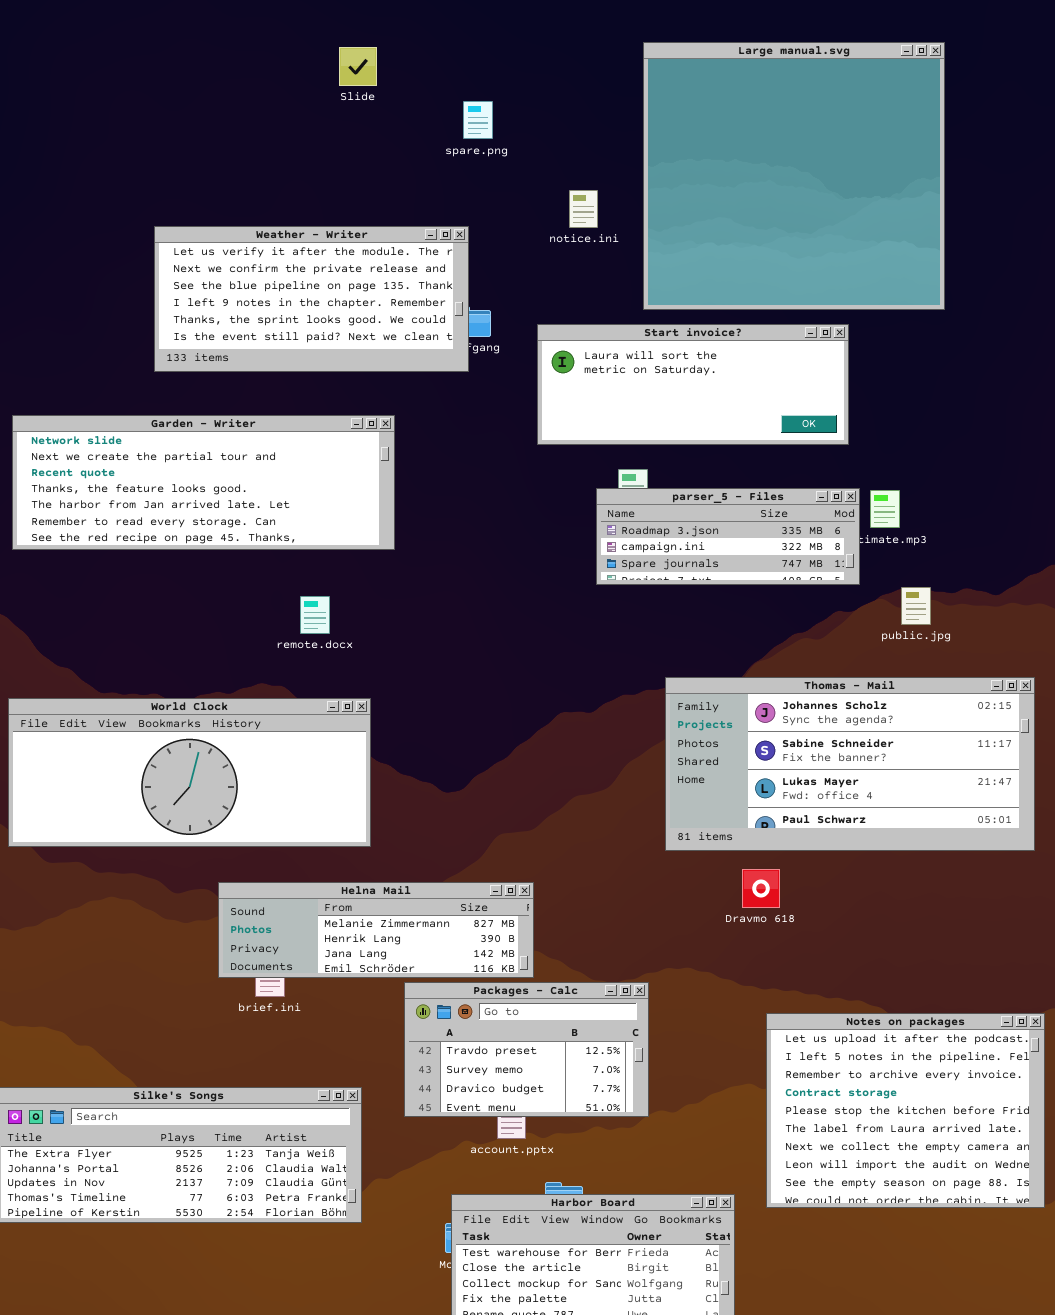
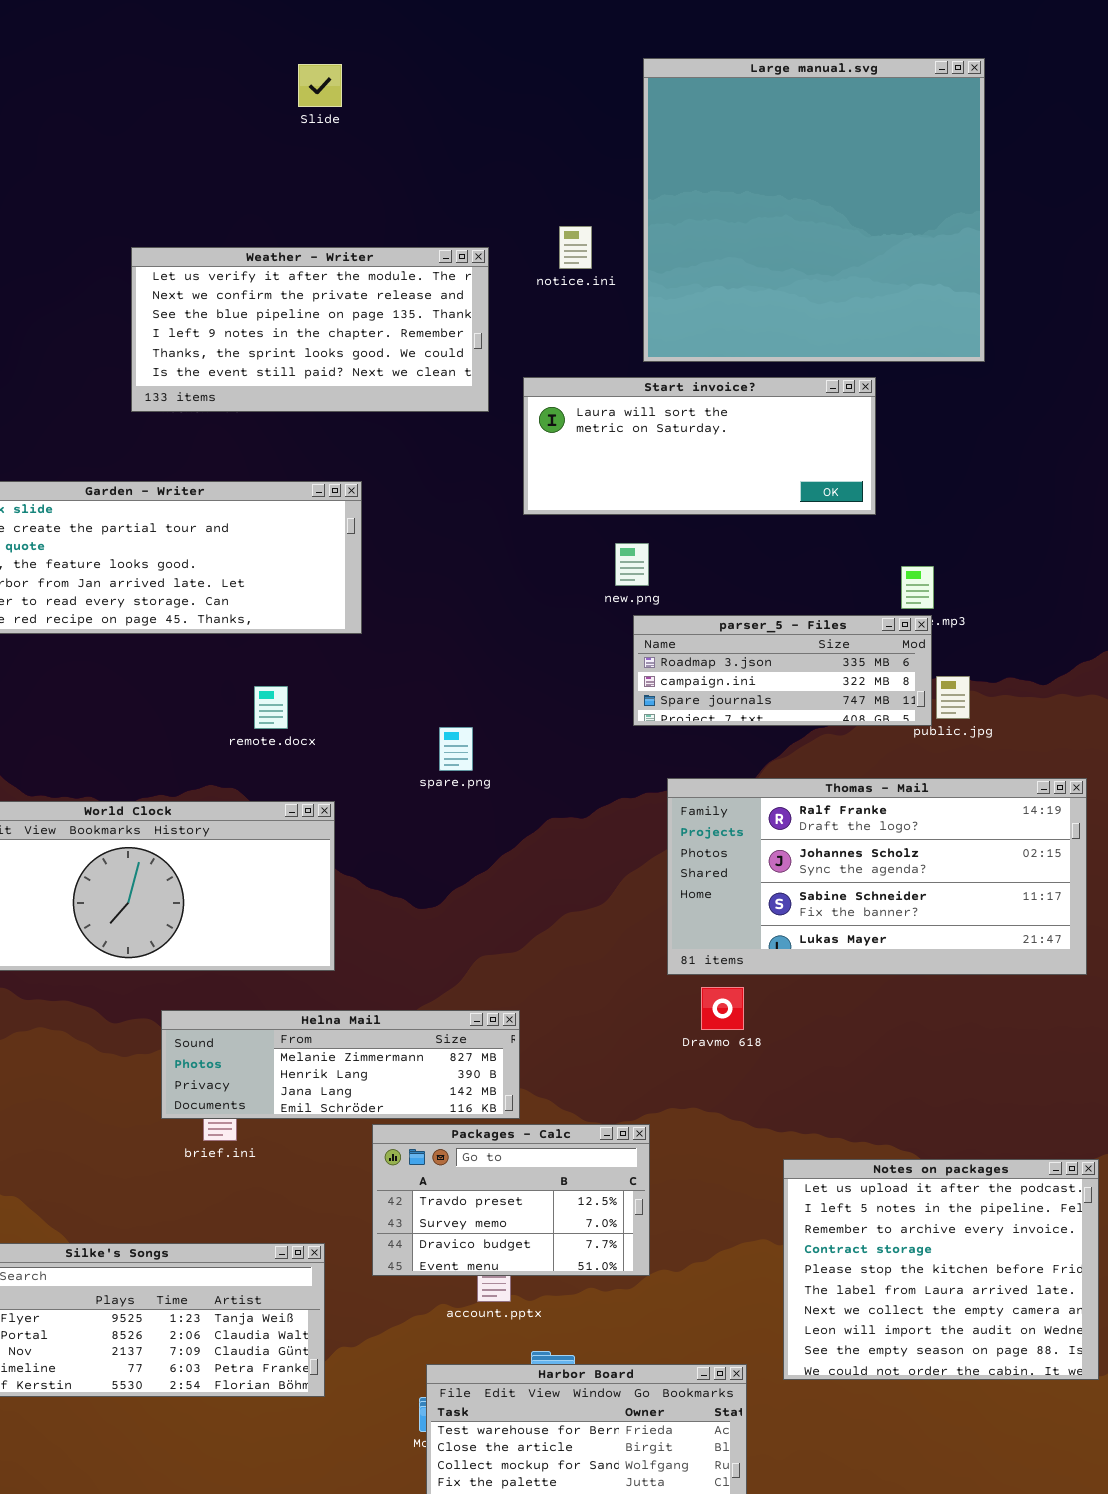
spare.png: [463,101,493,139] -> [439,727,473,771], moved
Weather - Writer: [154,226,469,372] -> [131,247,489,412], moved
parser_5 - Files: [596,488,860,585] -> [633,615,932,726], moved
Thomas - Mail: [665,677,1035,851] -> [667,778,1087,975], scrolled up 1 row
Dravmo 618: [742,869,780,908] -> [701,987,744,1030], moved

